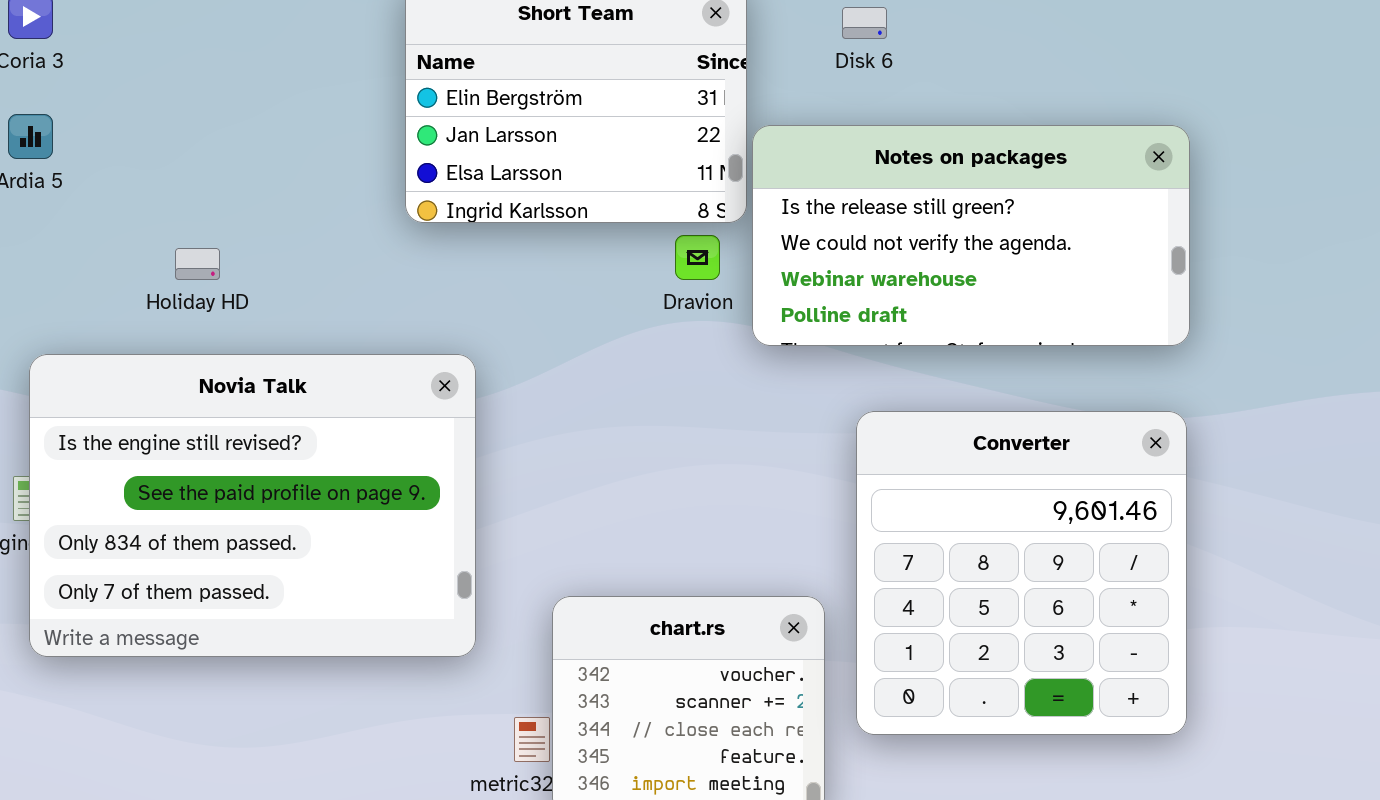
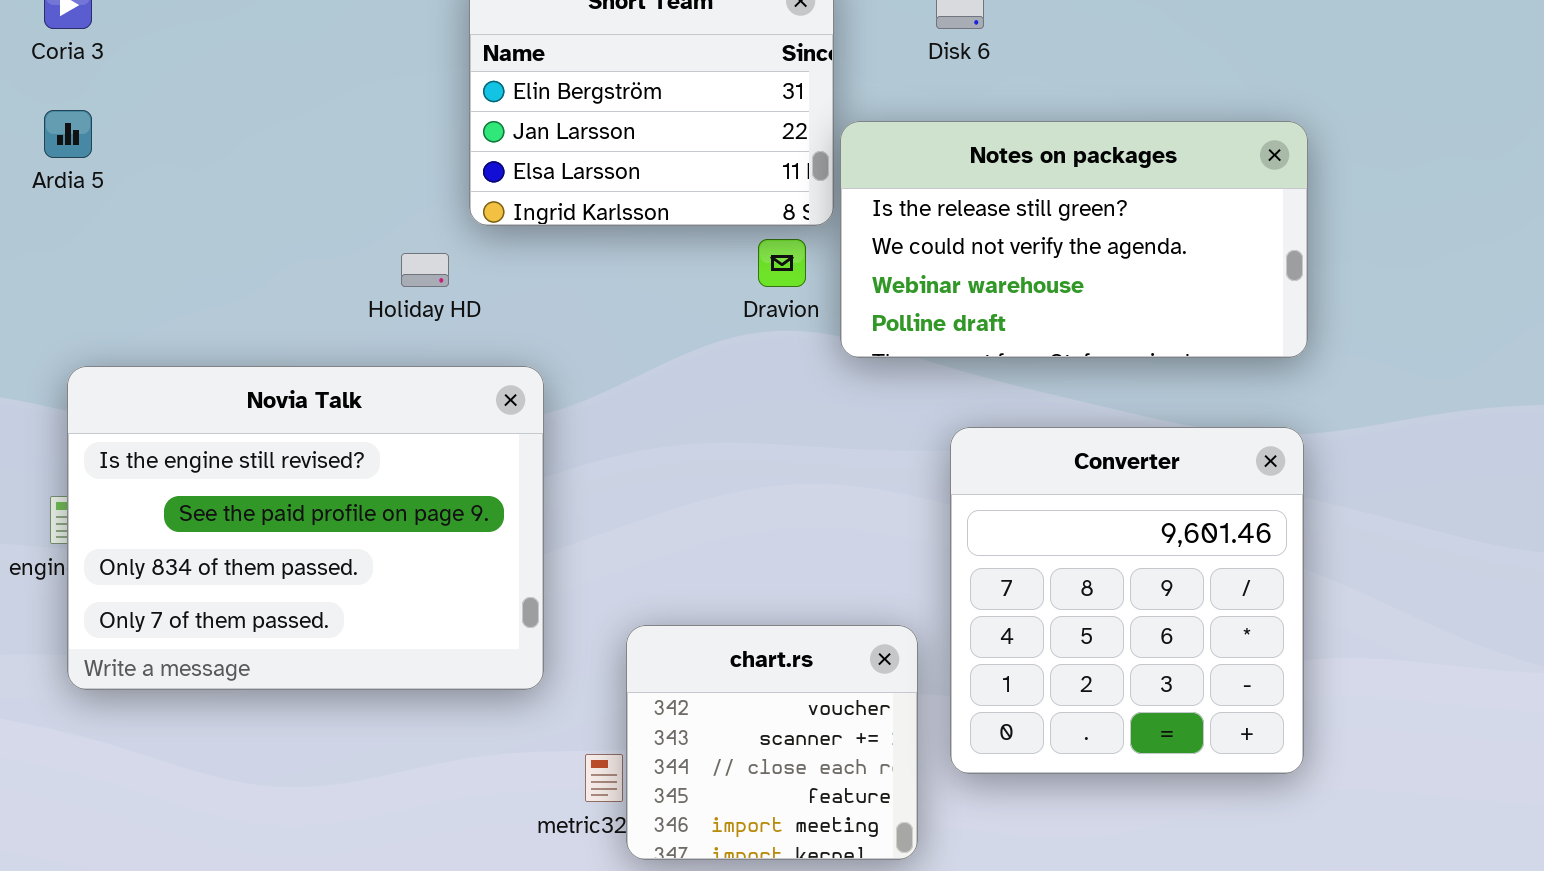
Holiday HD: [175,248,220,280] -> [401,253,449,287], moved

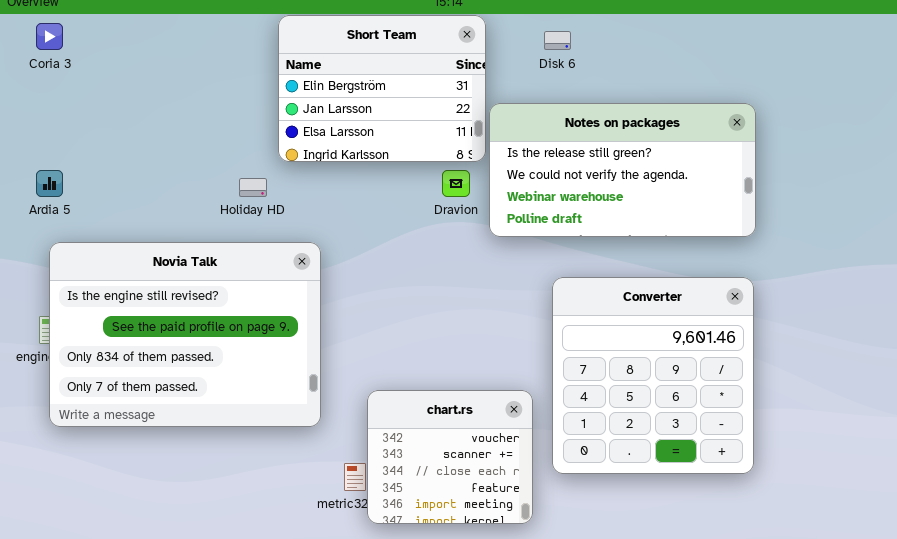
Ardia 5: [44,110,92,158] -> [36,170,63,197], moved

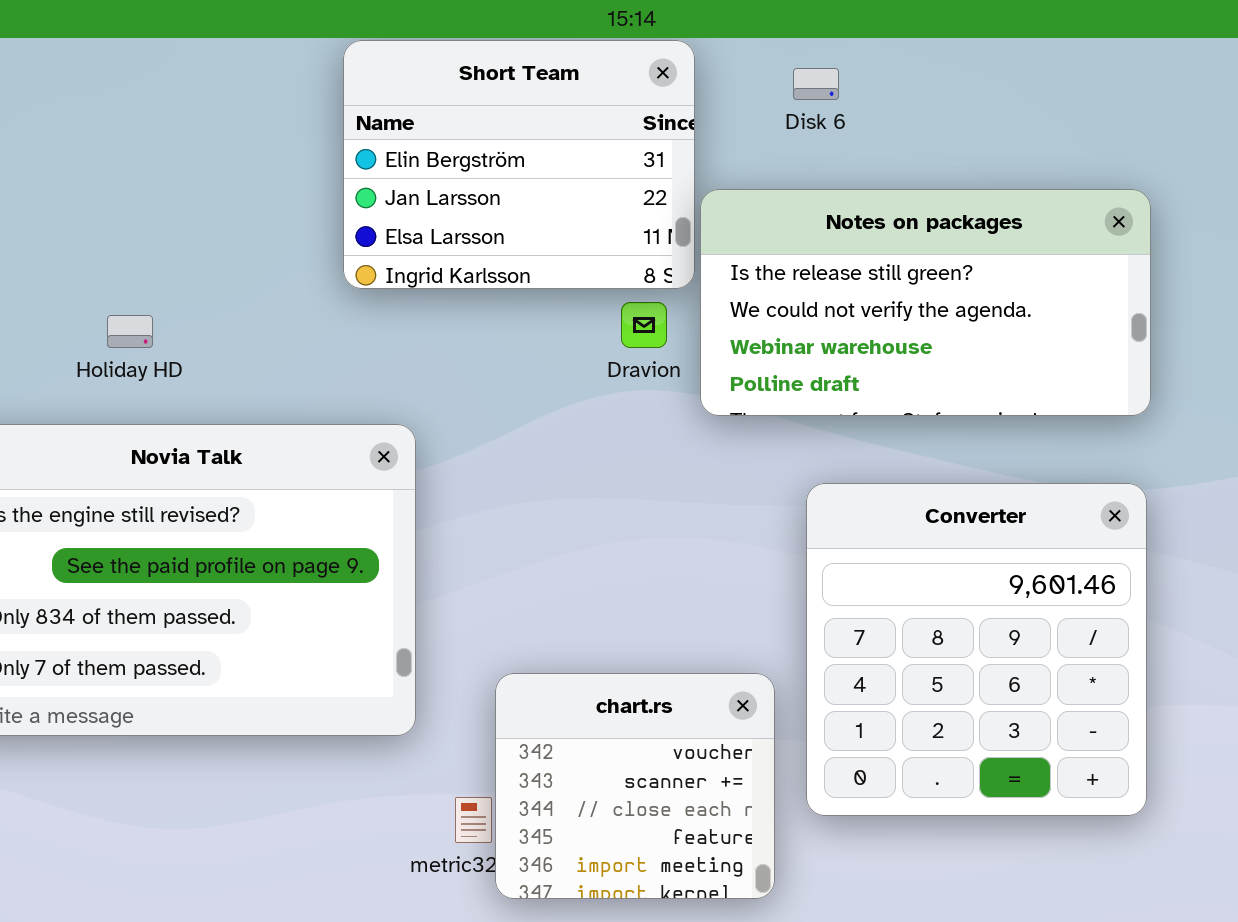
Holiday HD: [239,178,267,197] -> [107,315,153,348], moved

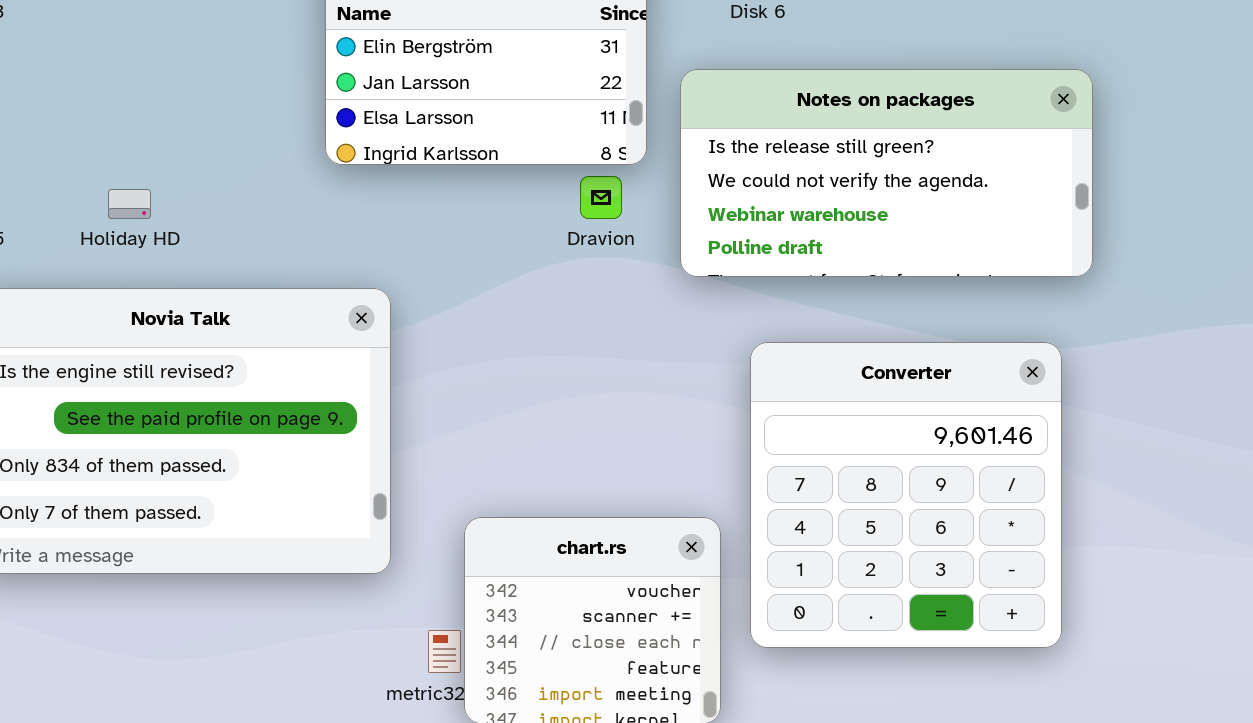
Notes on packages: [700,189,1151,416] -> [680,69,1093,277], moved

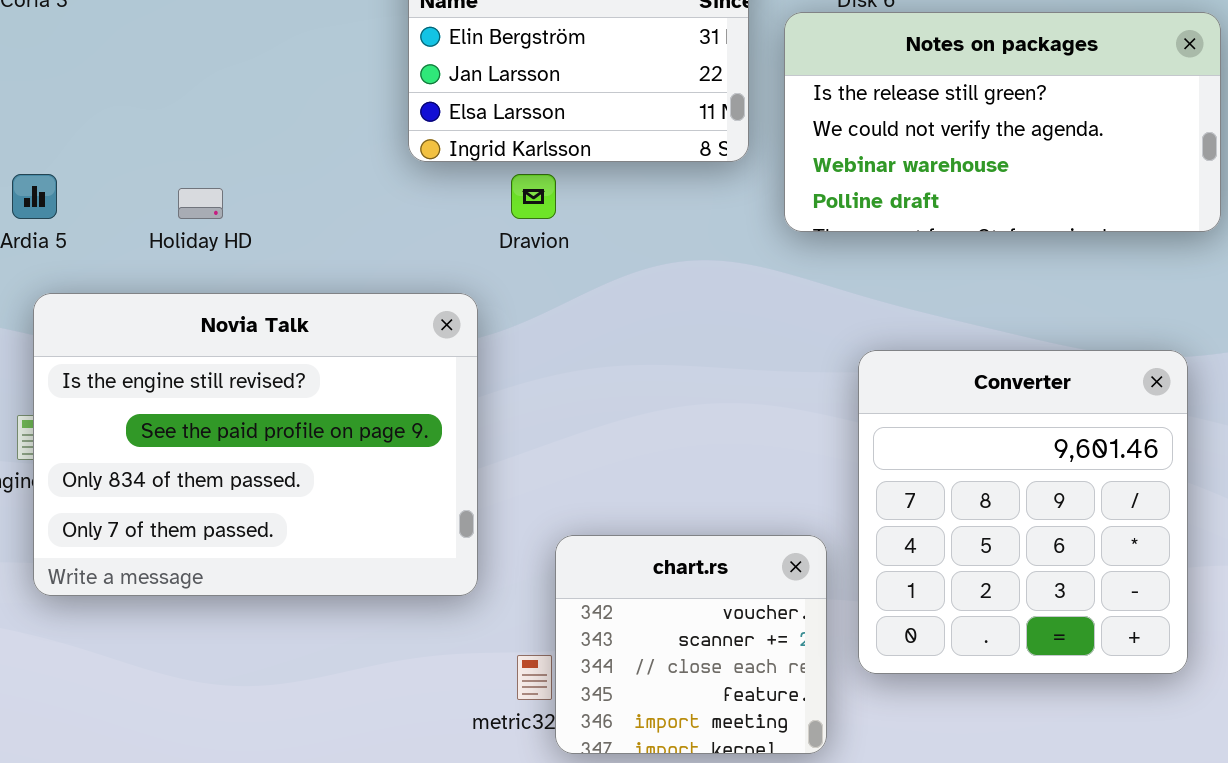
Notes on packages: [680,69,1093,277] -> [784,12,1221,232], moved
Dravion: [580,176,622,219] -> [511,174,556,219], moved

